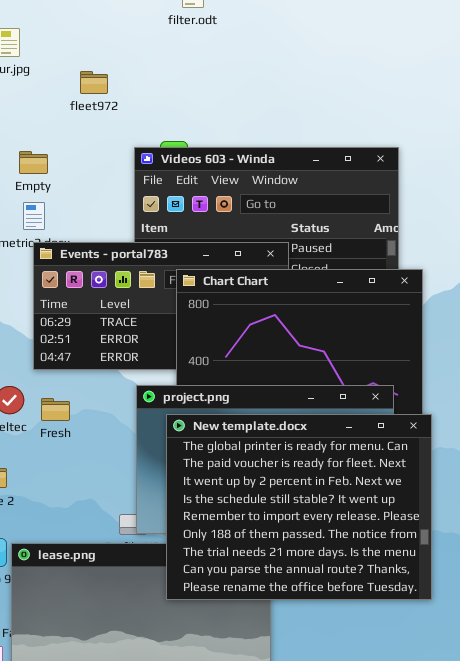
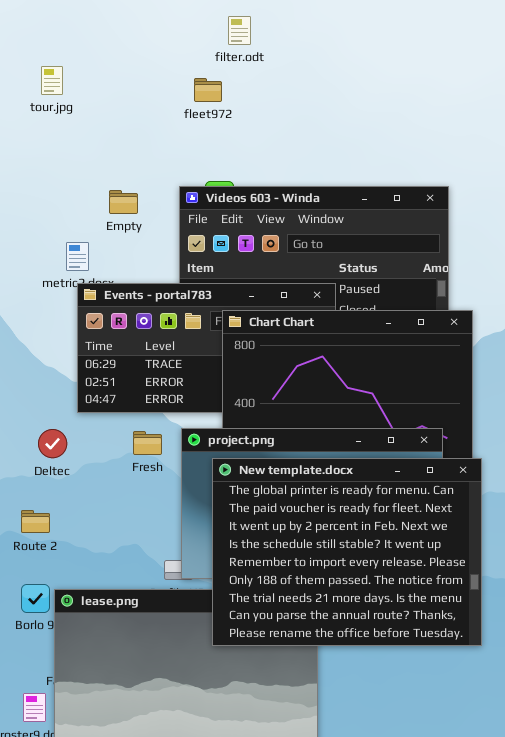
fleet972: [80,71,108,94] -> [194,78,222,102], moved
Empty: [19,151,48,174] -> [109,190,138,214], moved
Fresh: [41,398,70,421] -> [133,431,162,455], moved

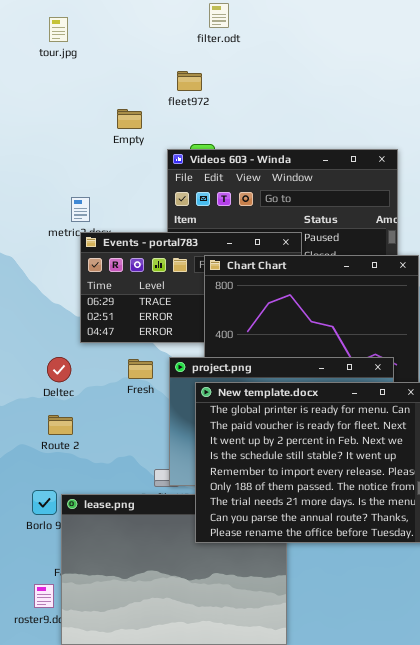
tour.jpg: [41,66,63,95] -> [49,17,68,42], moved
fleet972: [194,78,222,102] -> [177,71,202,91], moved
Empty: [109,190,138,214] -> [117,109,142,129], moved
Route 2: [21,510,50,533] -> [48,415,73,435], moved

